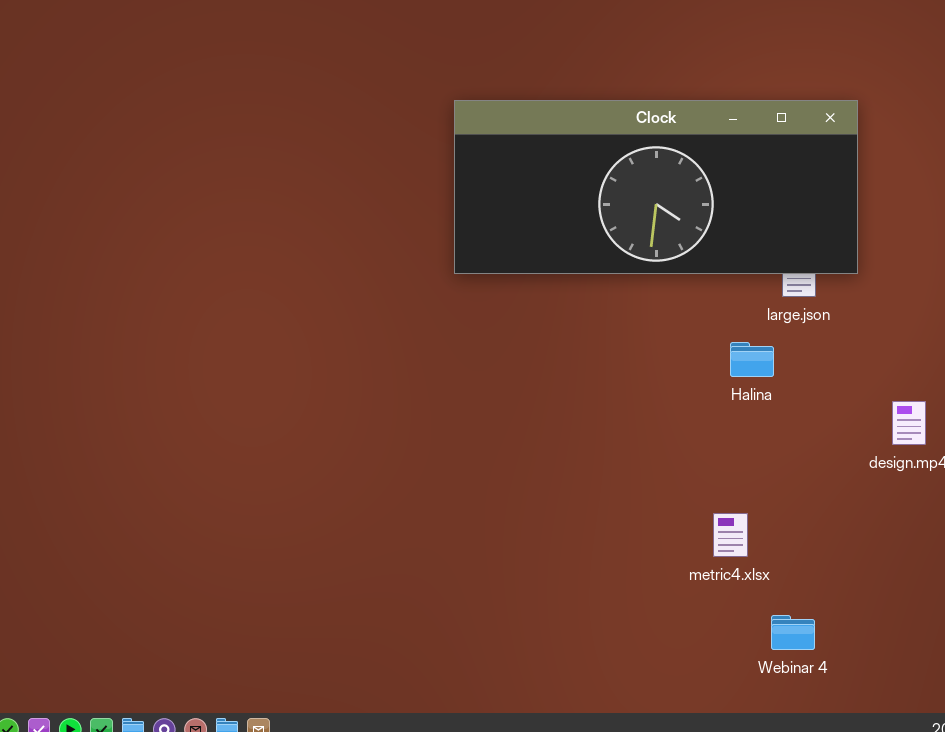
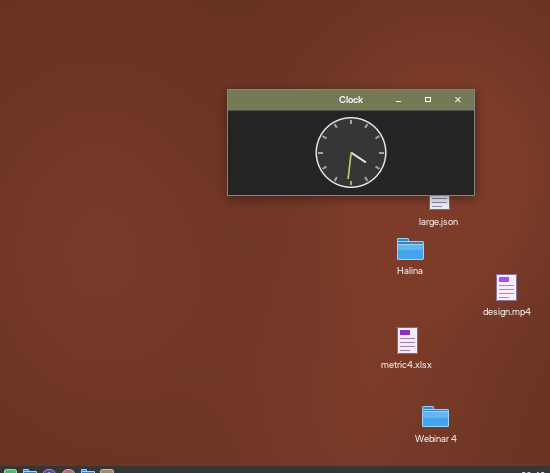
metric4.xlsx: [713,513,748,557] -> [397,327,418,354], moved

